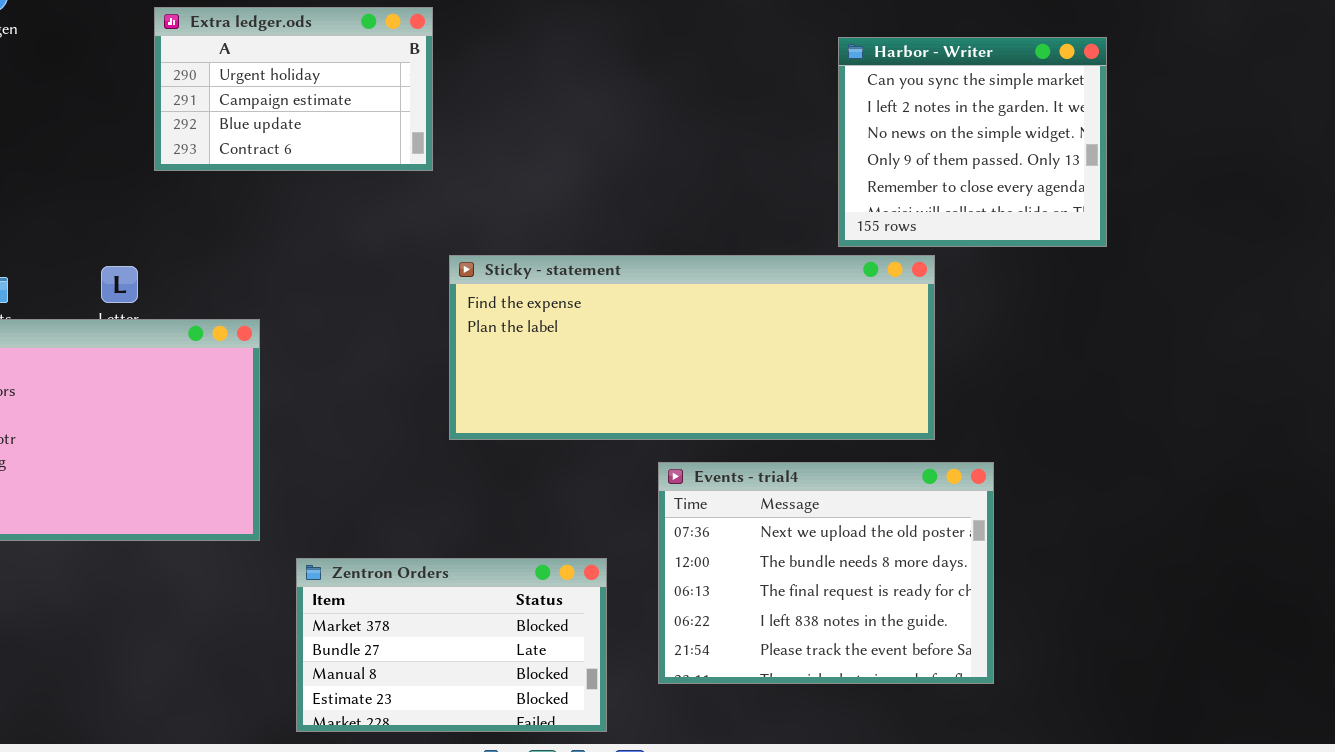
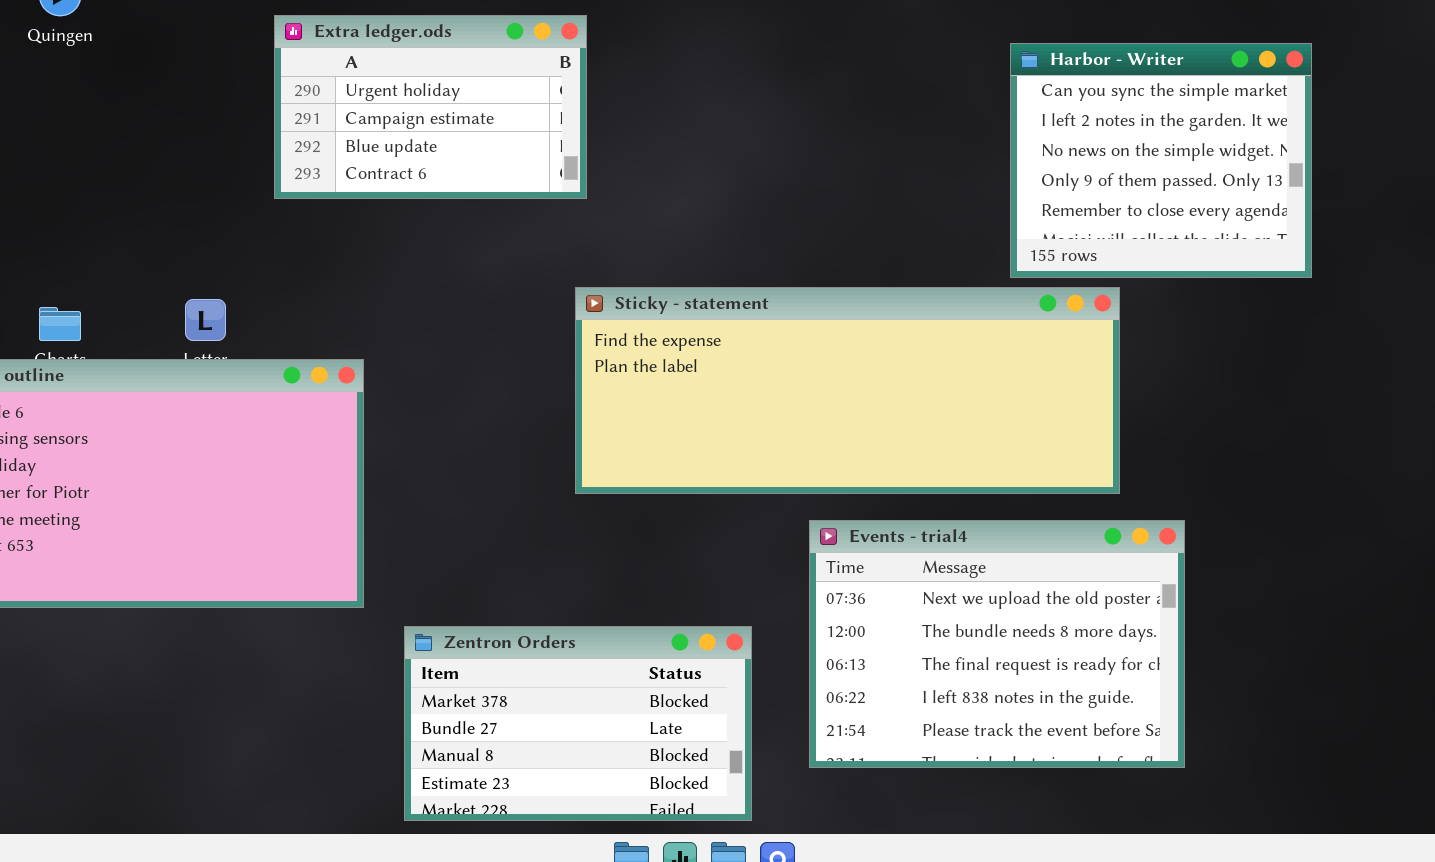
Extra ledger.ods: [154,7,433,171] -> [274,15,587,199], moved

